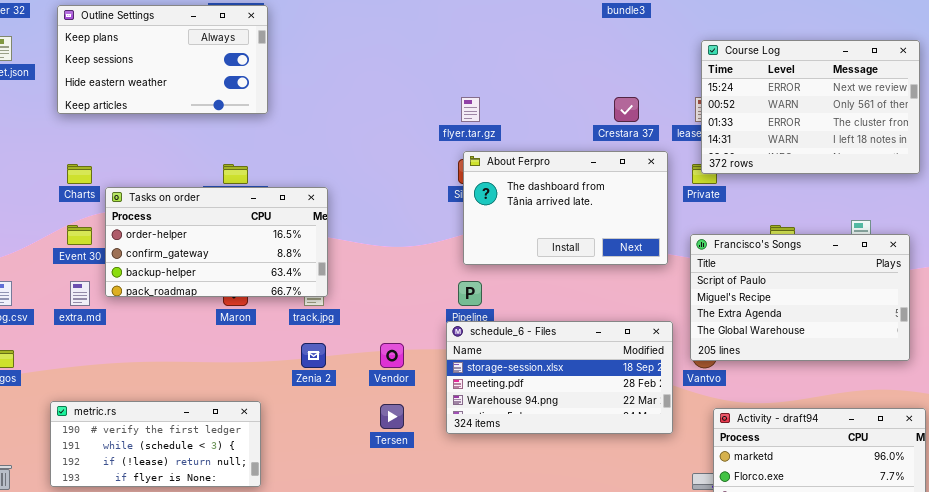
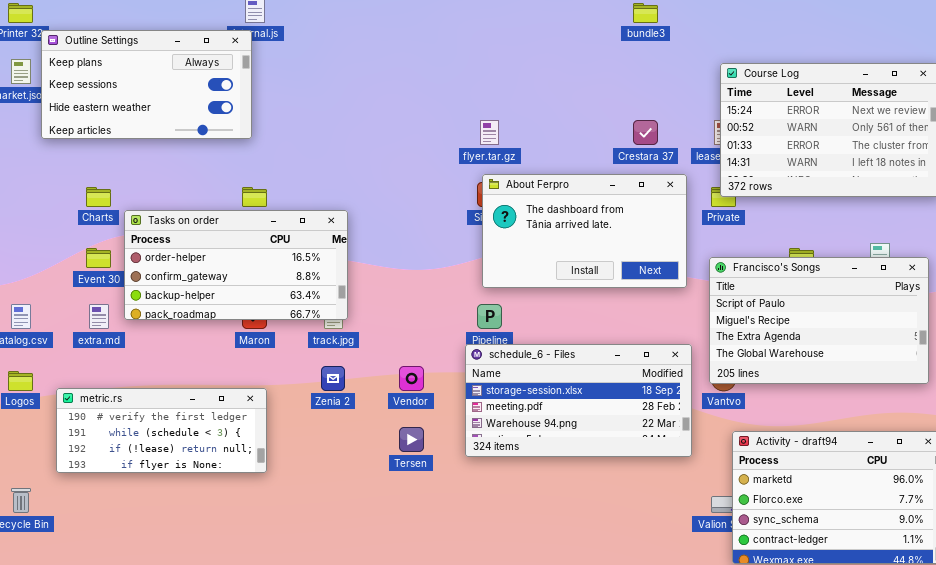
Outline Settings: [57,5,268,114] -> [41,30,252,139], moved
metric.rs: [50,401,261,487] -> [56,388,267,473], moved

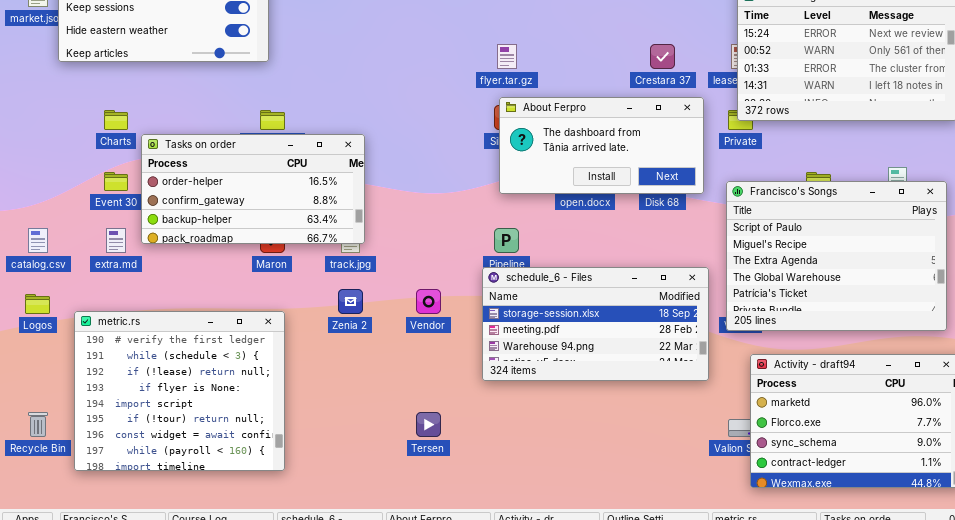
About Ferpro: [482,174,687,288] -> [499,97,704,194], resized
Francisco's Songs: [709,257,929,384] -> [726,181,947,331], resized
metric.rs: [56,388,267,473] -> [74,311,285,471], resized
Tersen: [399,427,424,452] -> [416,412,441,437], moved

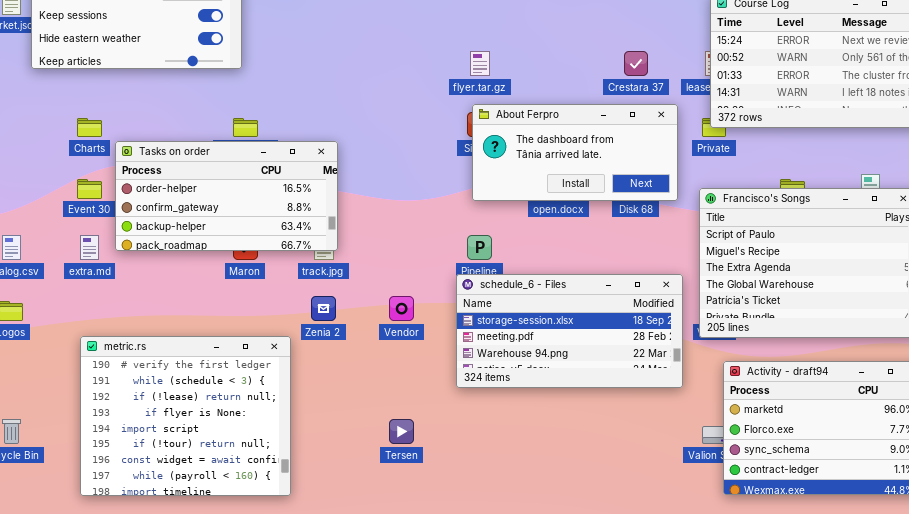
metric.rs: [74,311,285,471] -> [80,336,291,496], moved

